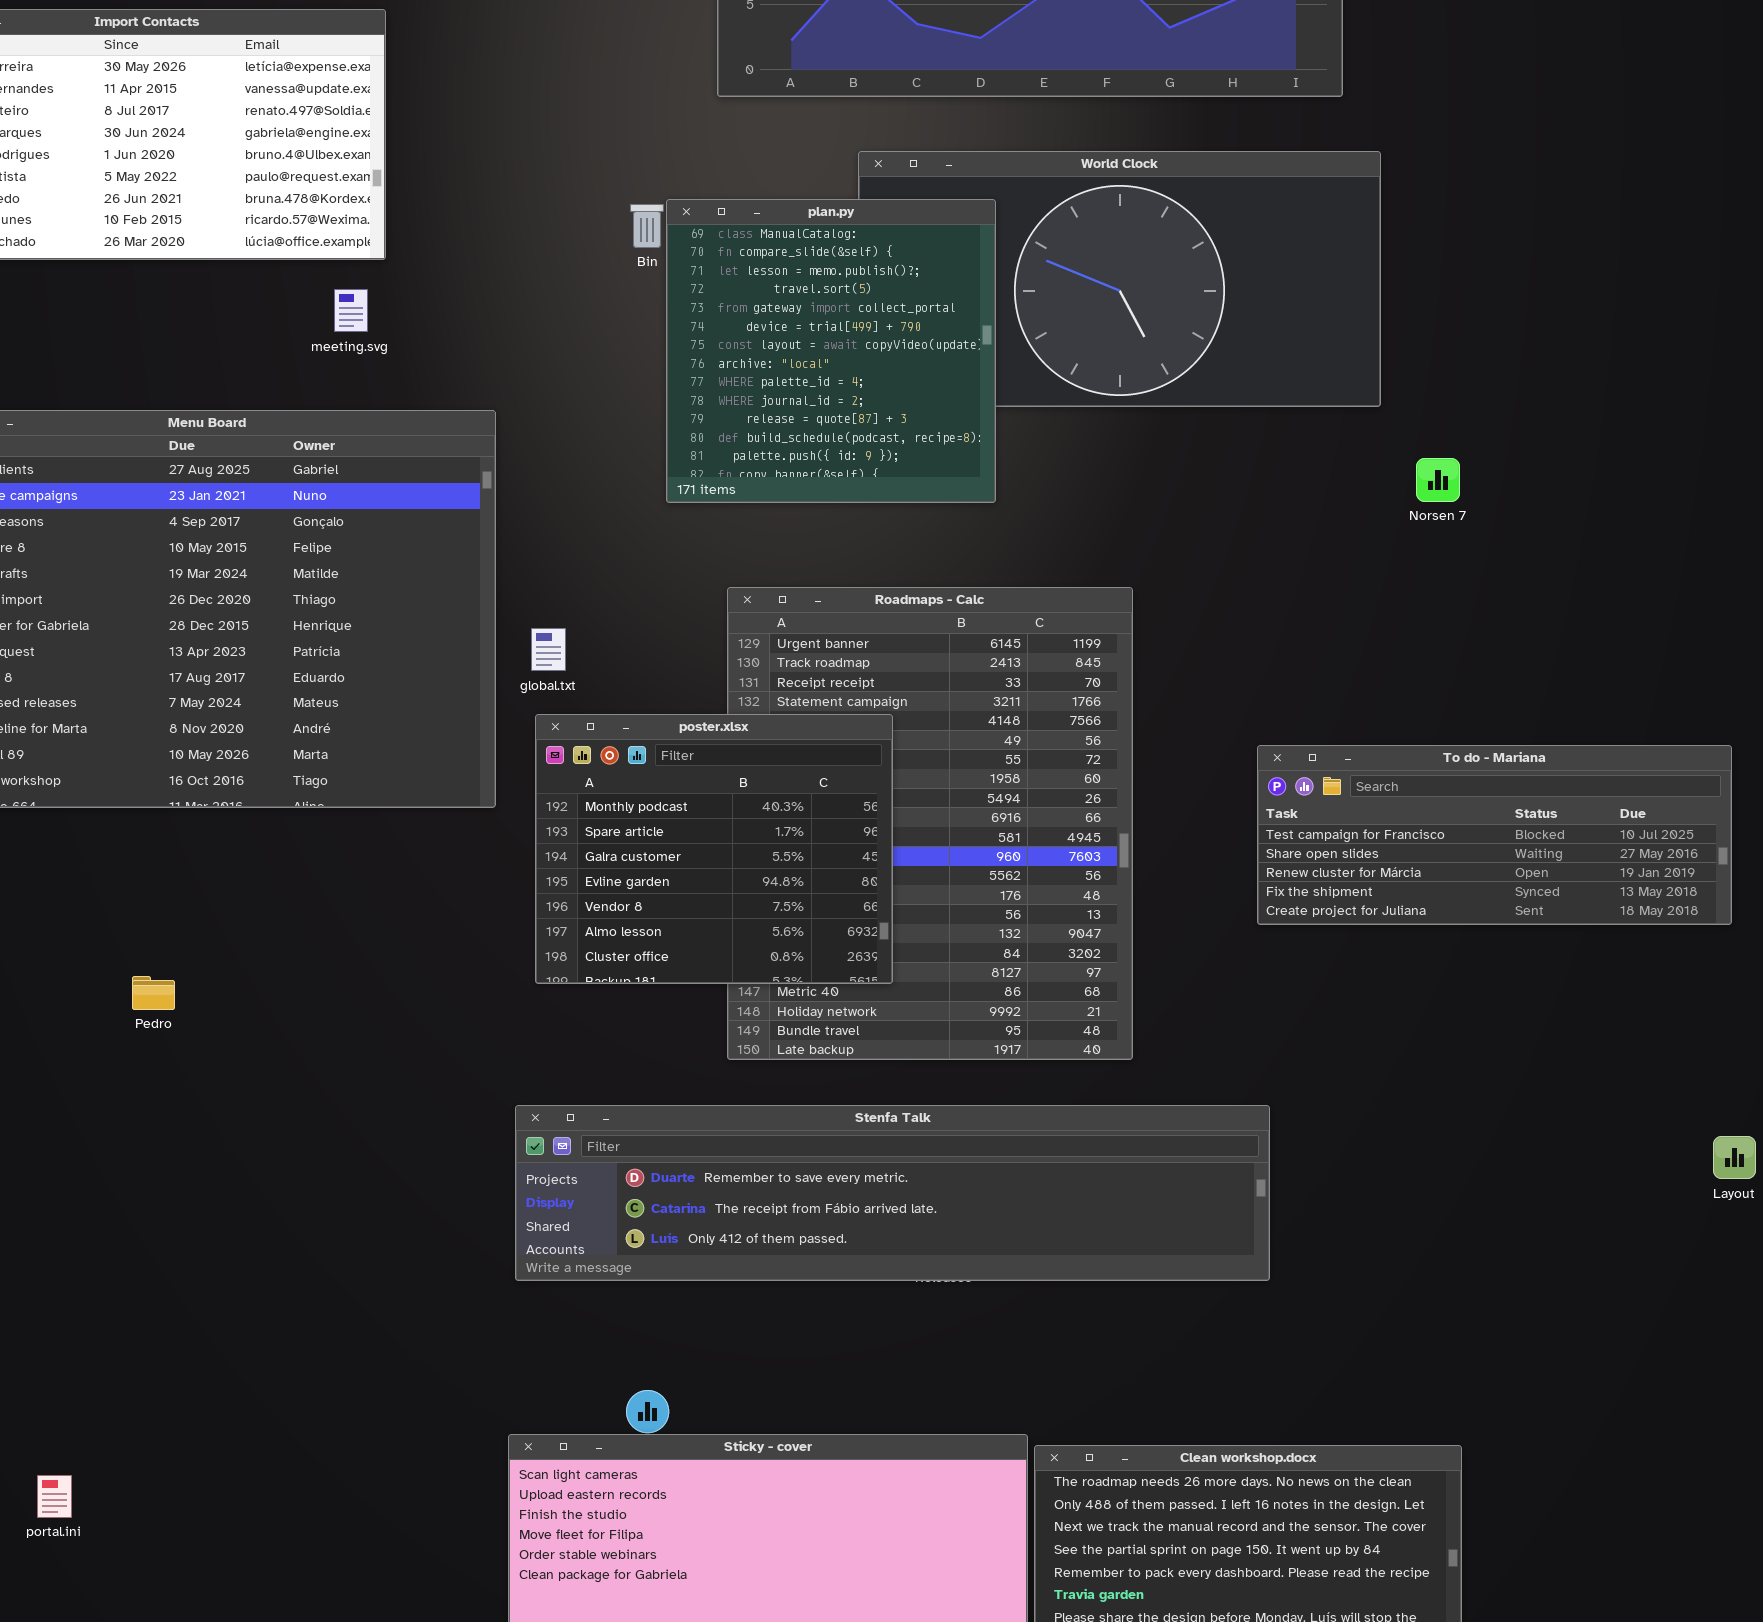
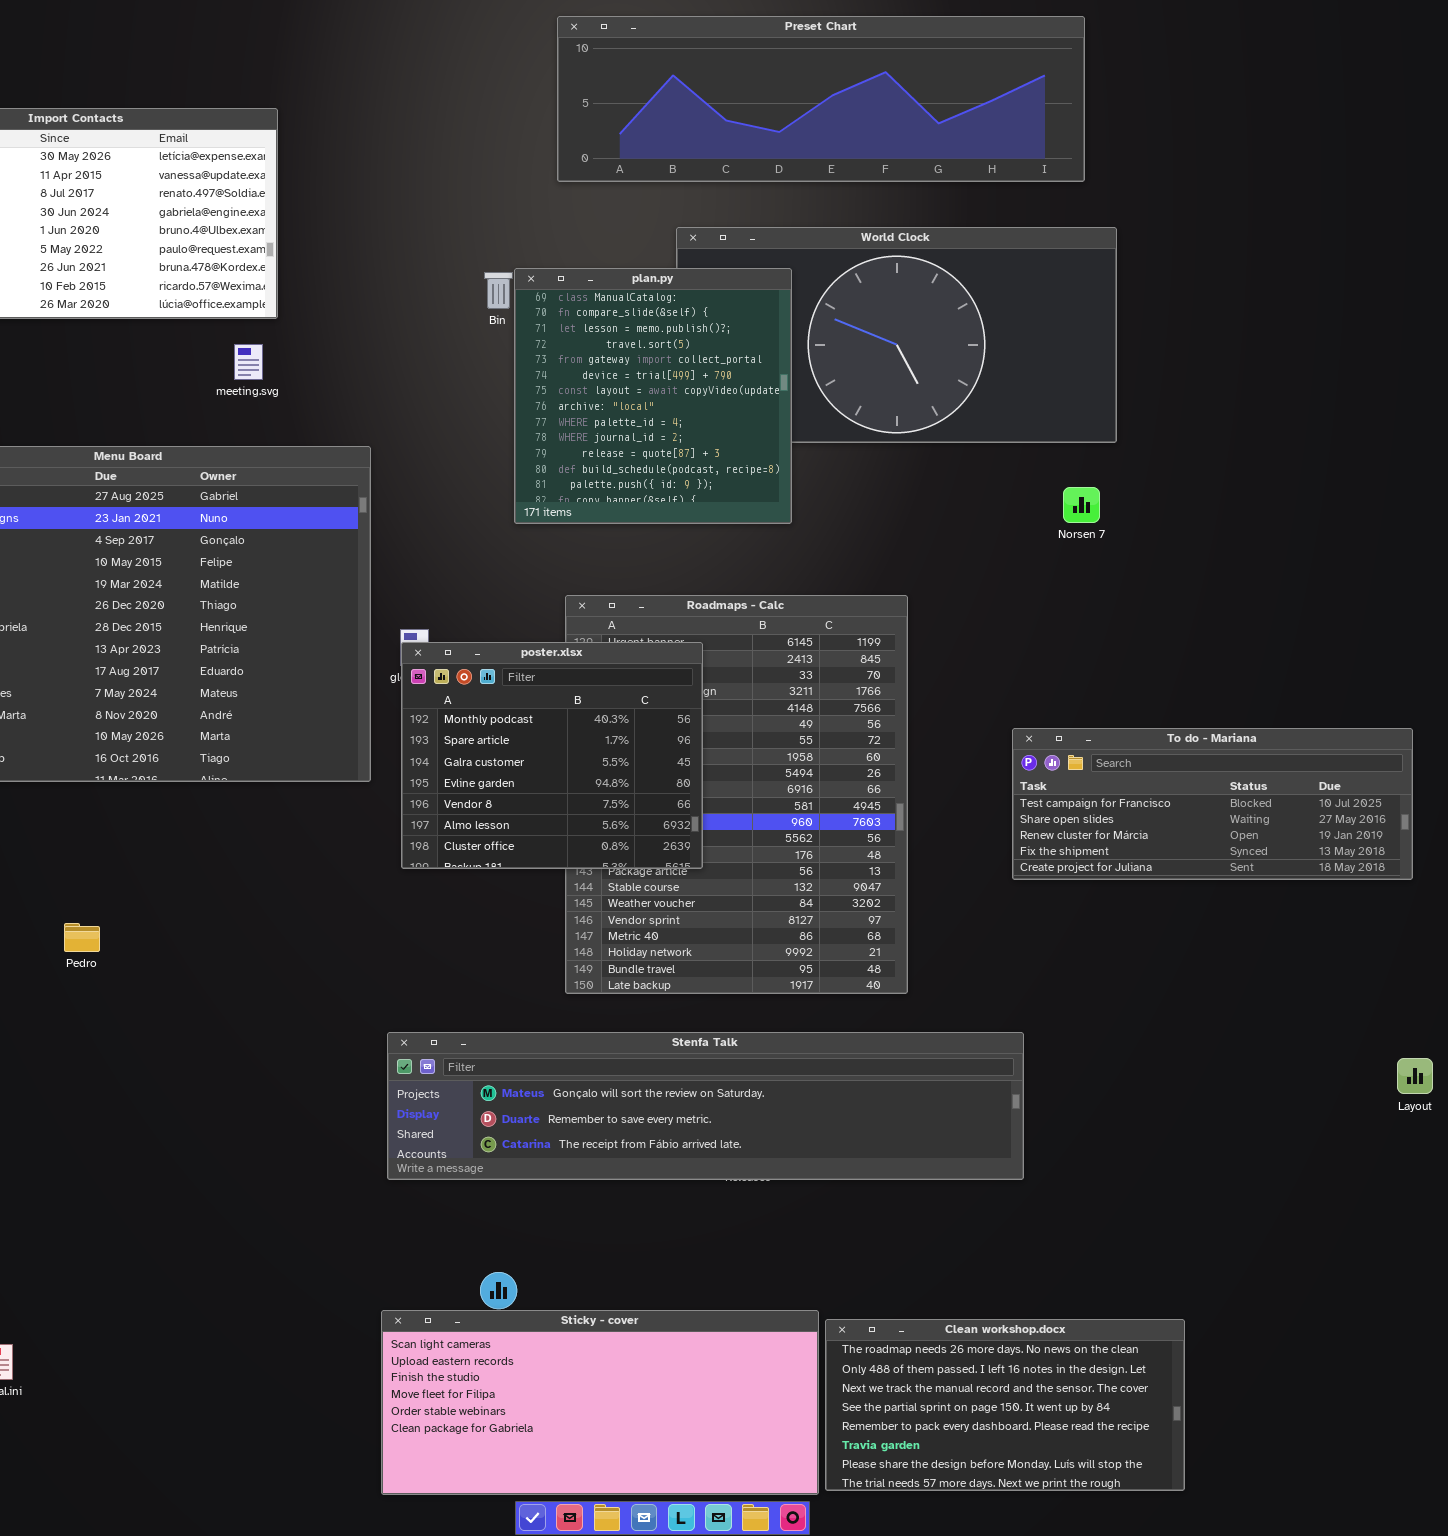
Norsen 7: [1416,458,1460,502] -> [1063,487,1100,523], moved
poster.xlsx: [535,714,893,984] -> [401,642,703,869], moved
Stenfa Talk: [515,1105,1270,1281] -> [387,1032,1024,1180], scrolled up 1 row

